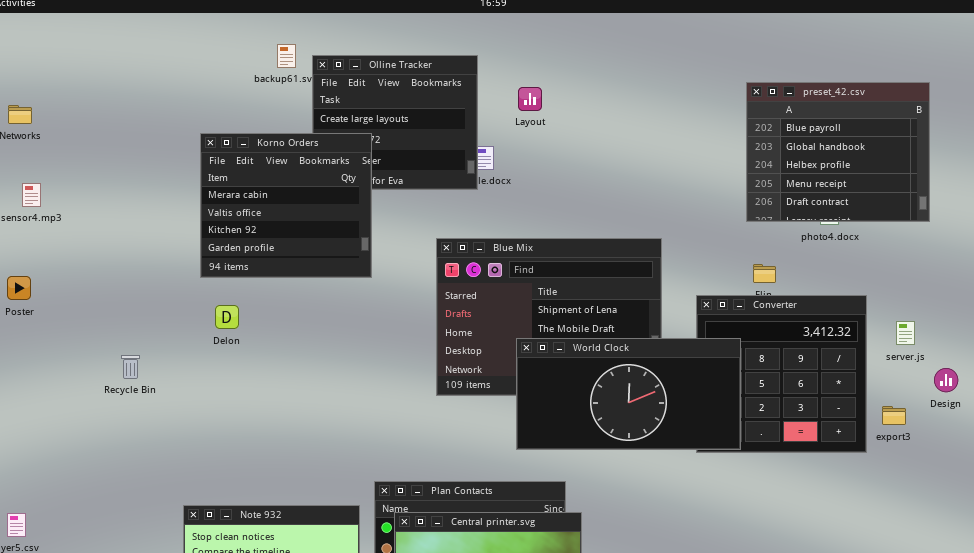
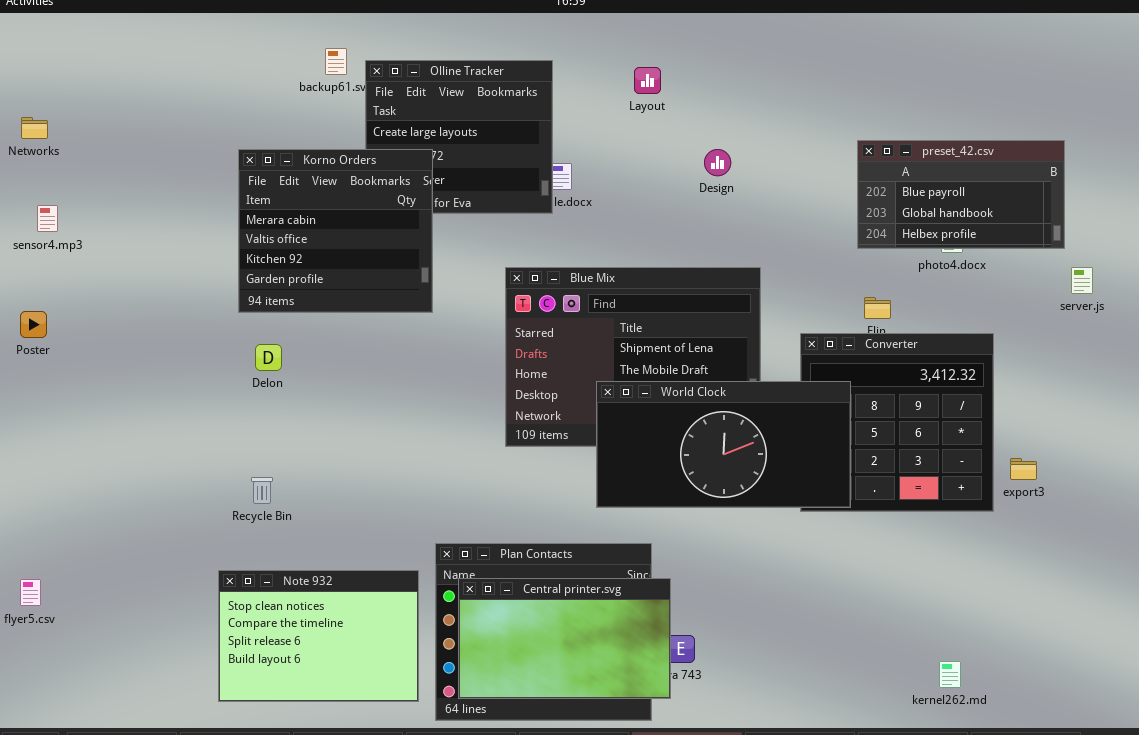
preset_42.csv: [746,82,930,222] -> [857,140,1065,249], resized
Layout: [518,87,542,111] -> [634,67,661,94], moved
server.js: [896,321,915,345] -> [1071,267,1093,294], moved
Recycle Bin: [121,355,140,379] -> [251,477,273,504], moved
Design: [934,368,958,392] -> [704,149,731,176], moved

